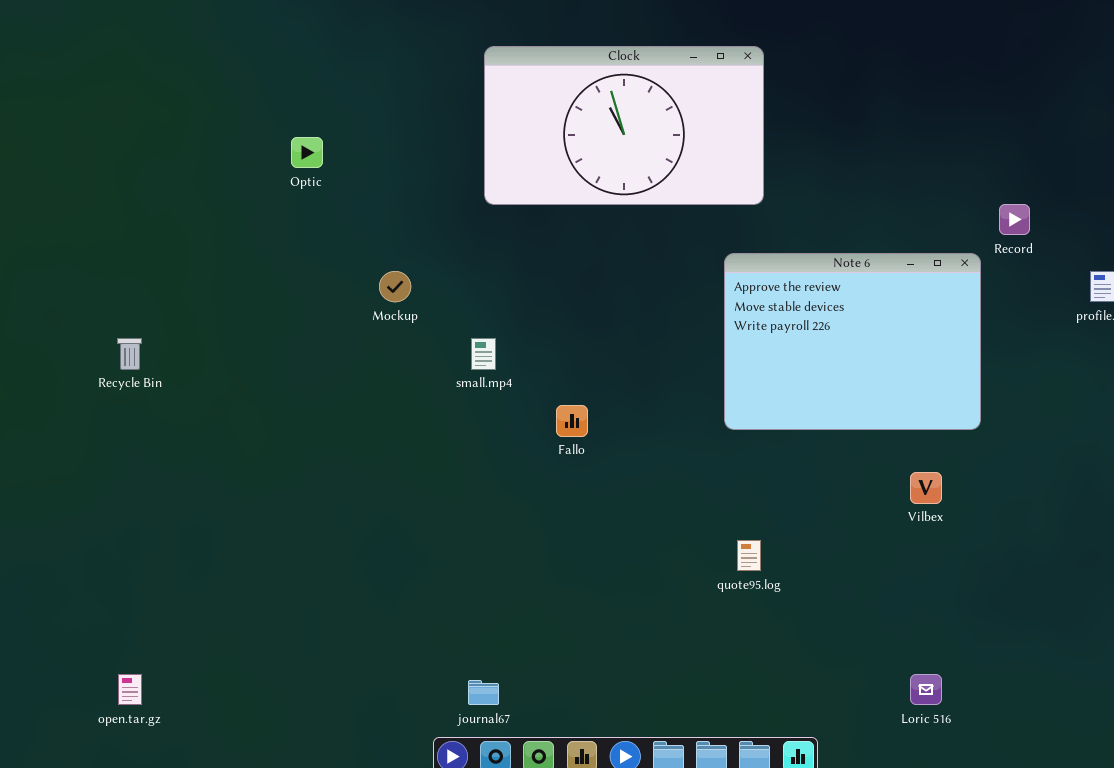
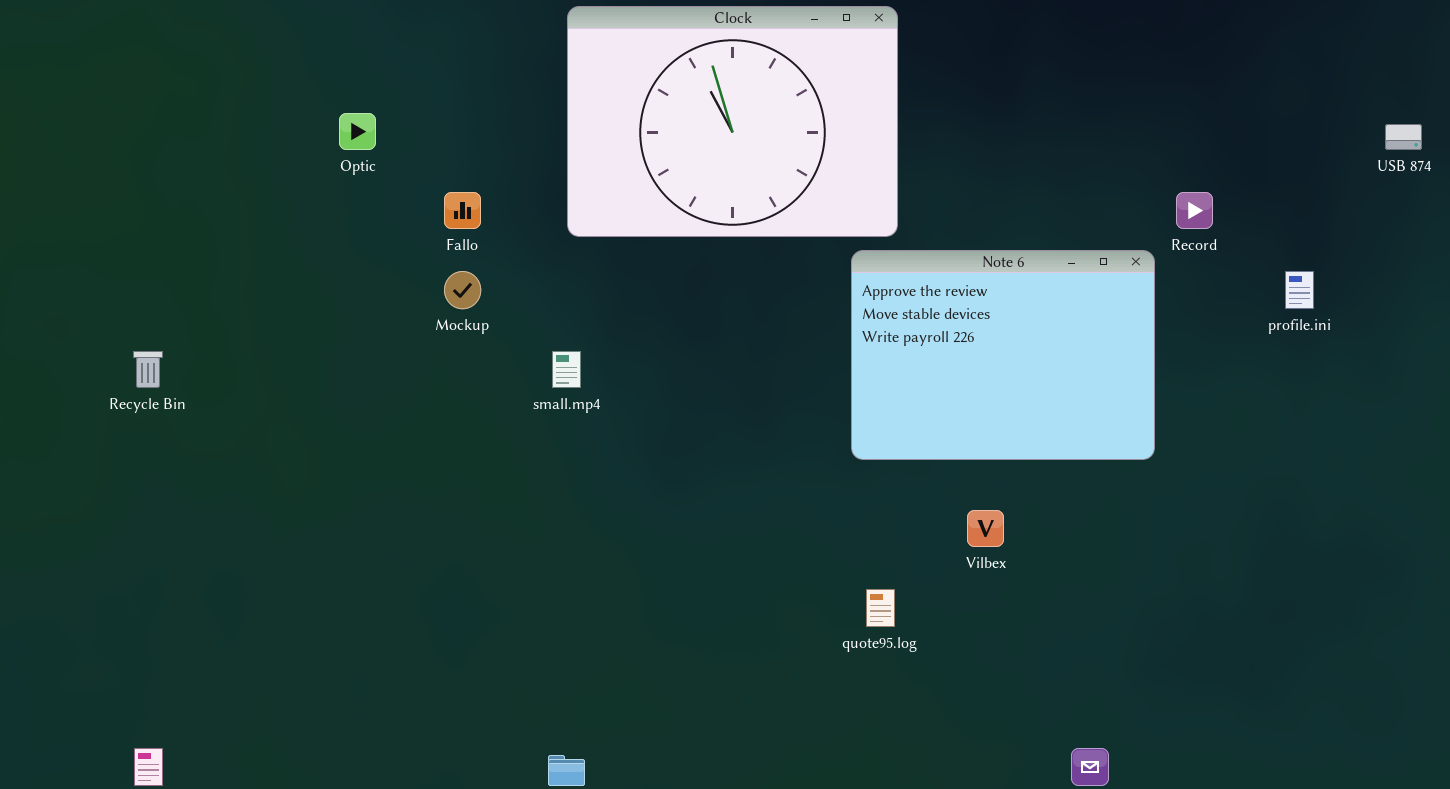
Clock: [484,46,764,205] -> [567,6,898,237], resized
Fallo: [556,405,588,437] -> [444,192,481,229], moved
Vilbex: [910,472,942,504] -> [967,510,1004,547], moved

